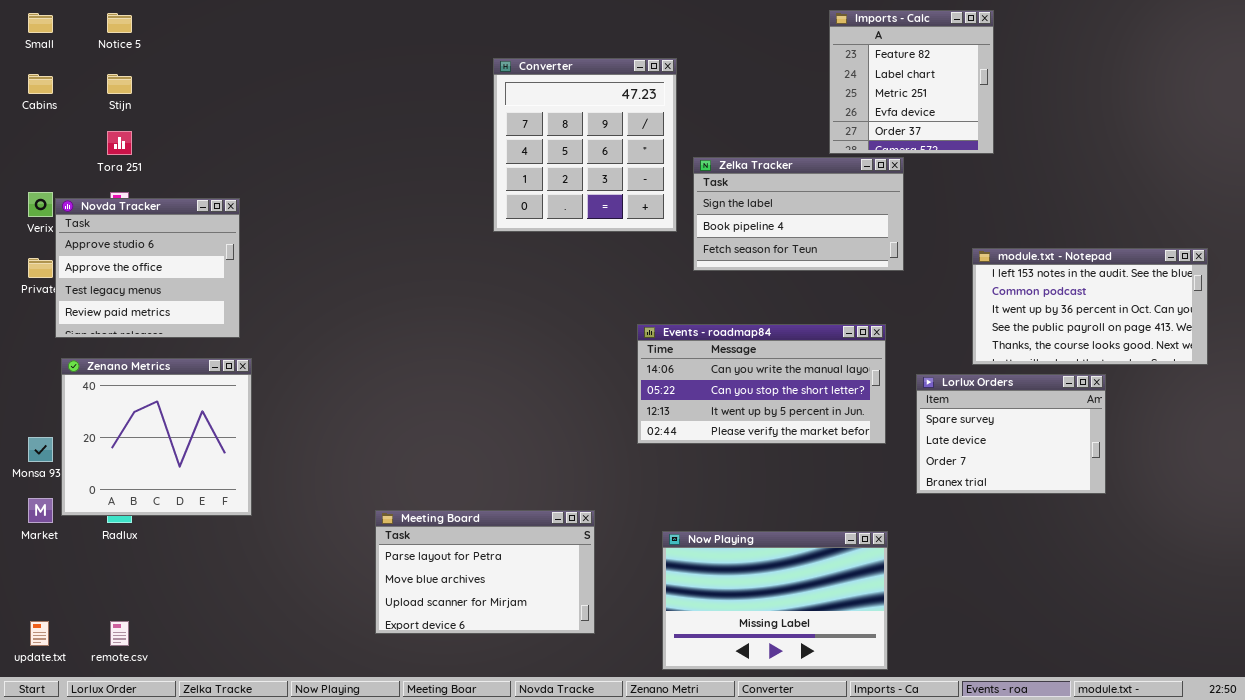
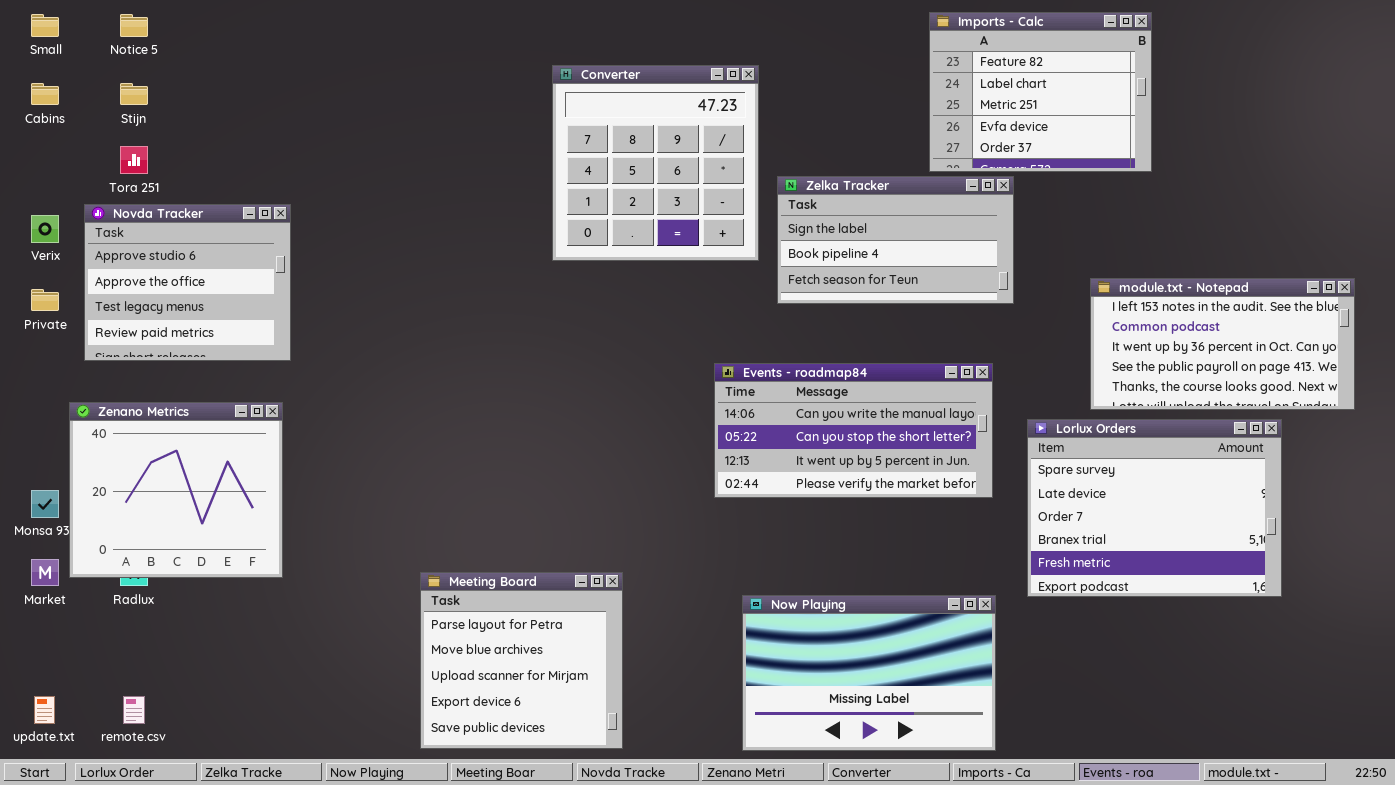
Imports - Calc: [829,10,994,154] -> [929,12,1152,172], resized
Novda Tracker: [55,198,240,338] -> [84,204,291,361], moved
Lorlux Orders: [916,374,1106,494] -> [1027,419,1282,597], resized
Meeting Board: [375,510,595,634] -> [420,572,623,749], resized

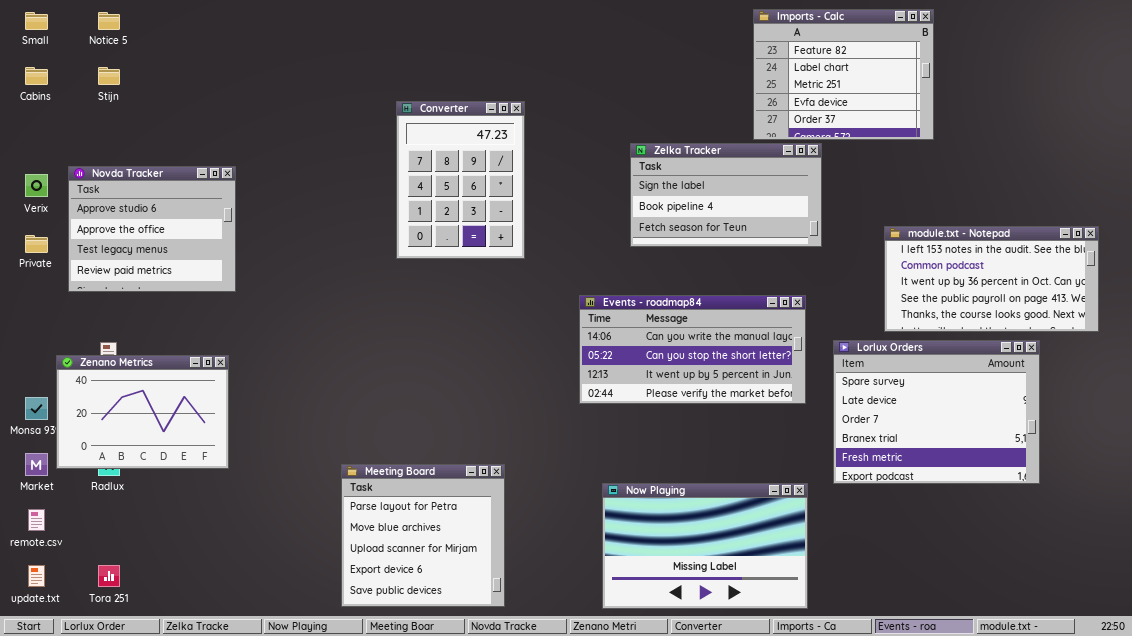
Converter: [552,65,759,261] -> [396,101,525,259], moved, resized
Tora 251: [120,146,148,174] -> [98,565,120,587], moved
Zenano Metrics: [69,402,283,578] -> [56,355,229,469], resized
remote.csv: [123,696,145,724] -> [28,509,45,531], moved

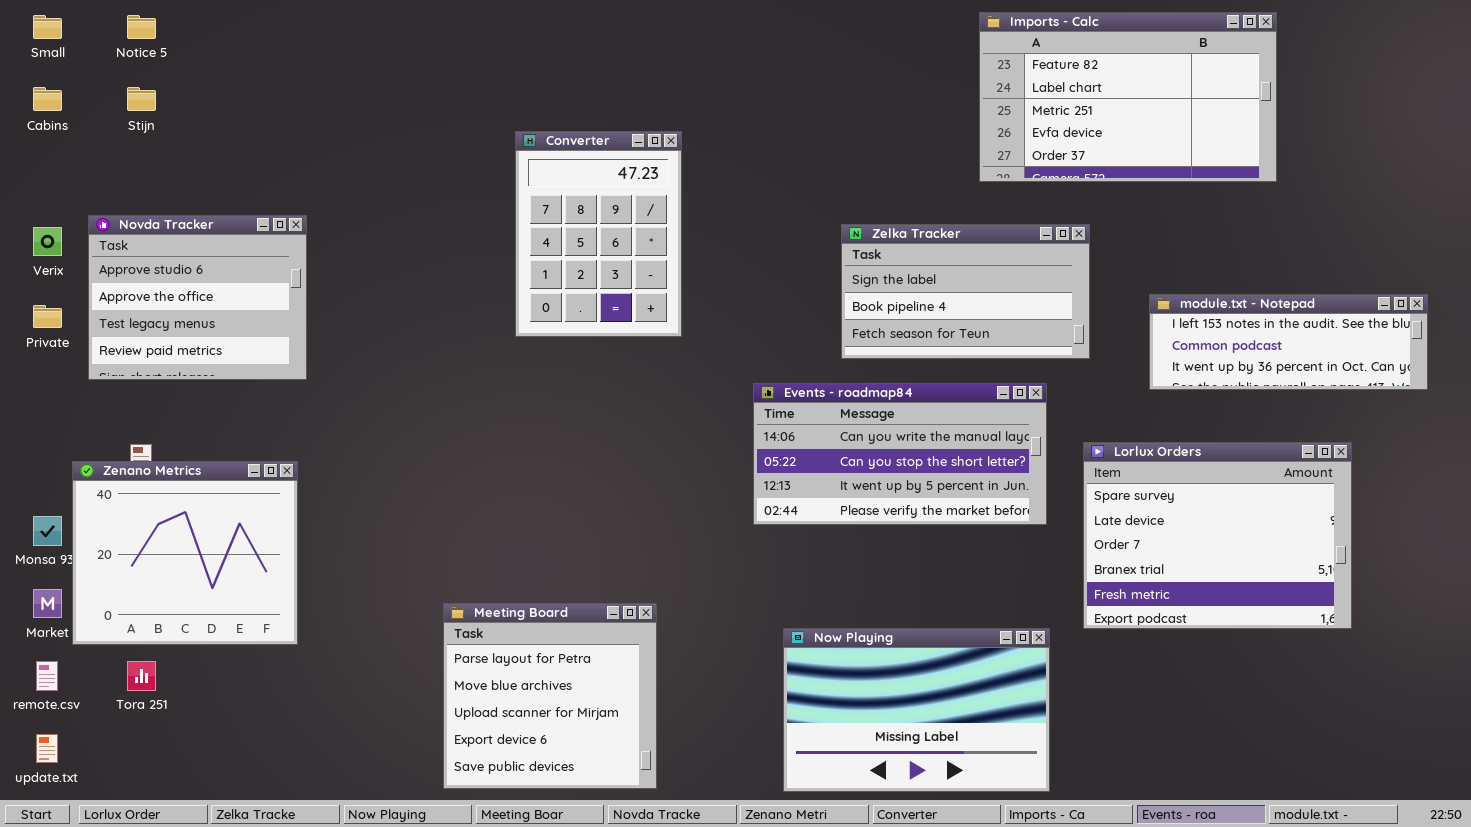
Imports - Calc: [753,9,934,140] -> [979,12,1277,182], resized
Zelka Tracker: [630,143,822,247] -> [841,224,1090,359], moved
module.txt - Notepad: [884,226,1099,332] -> [1149,294,1428,390], resized
Zenano Metrics: [56,355,229,469] -> [72,461,298,645], resized
Tora 251: [98,565,120,587] -> [127,661,156,691], moved

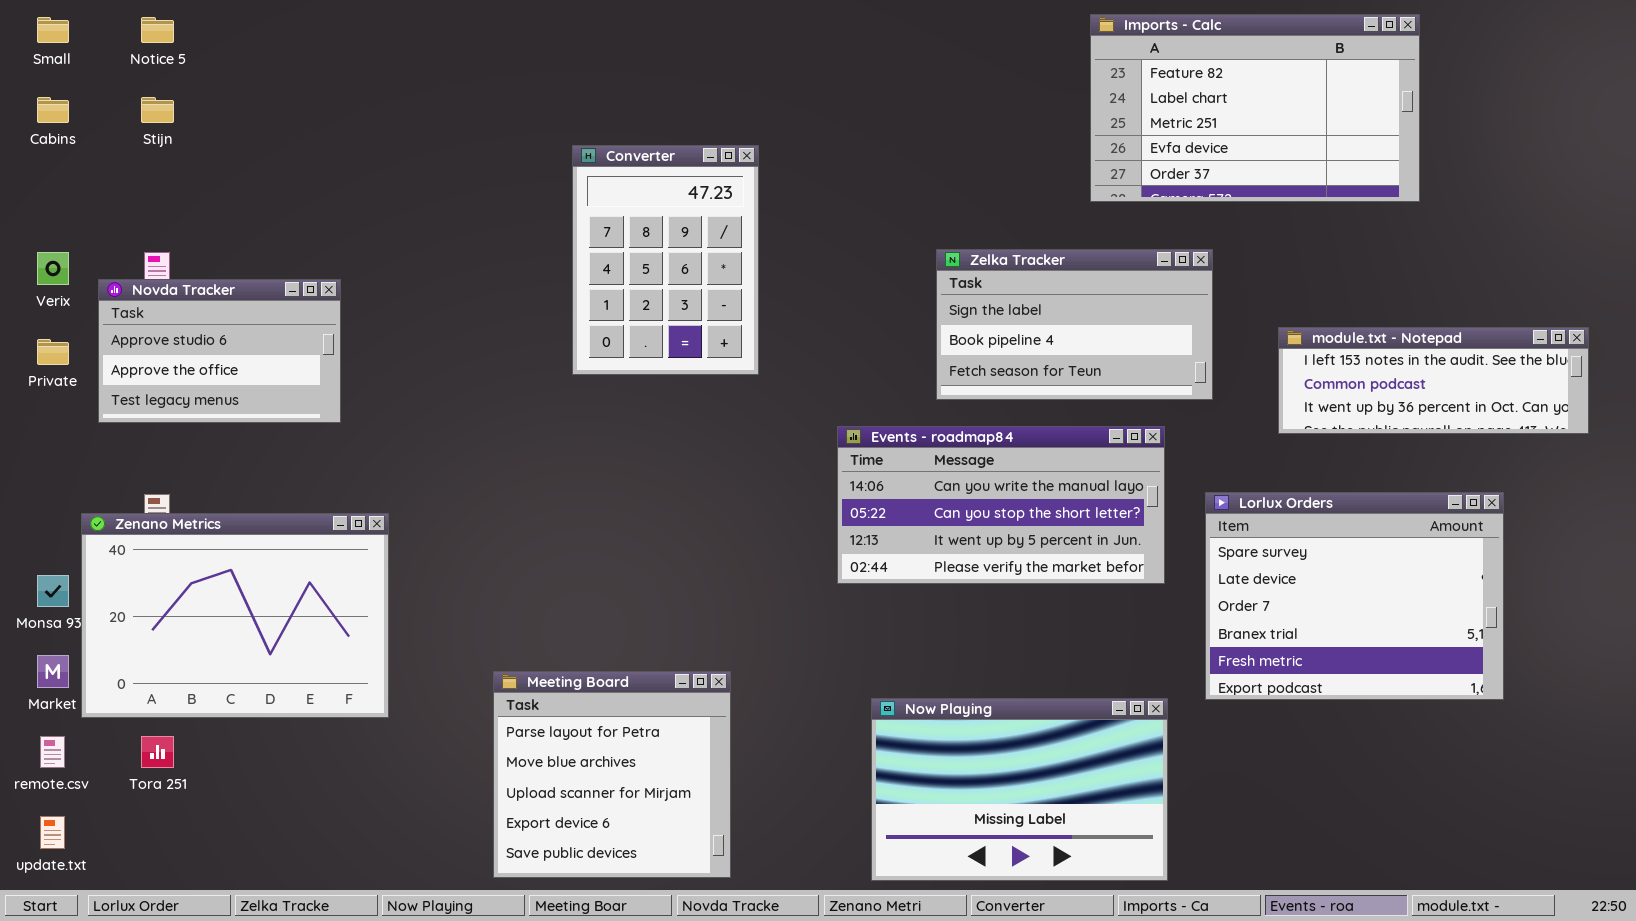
Novda Tracker: [88,215,307,380] -> [98,279,341,423], resized
Zenano Metrics: [72,461,298,645] -> [81,513,389,718], resized

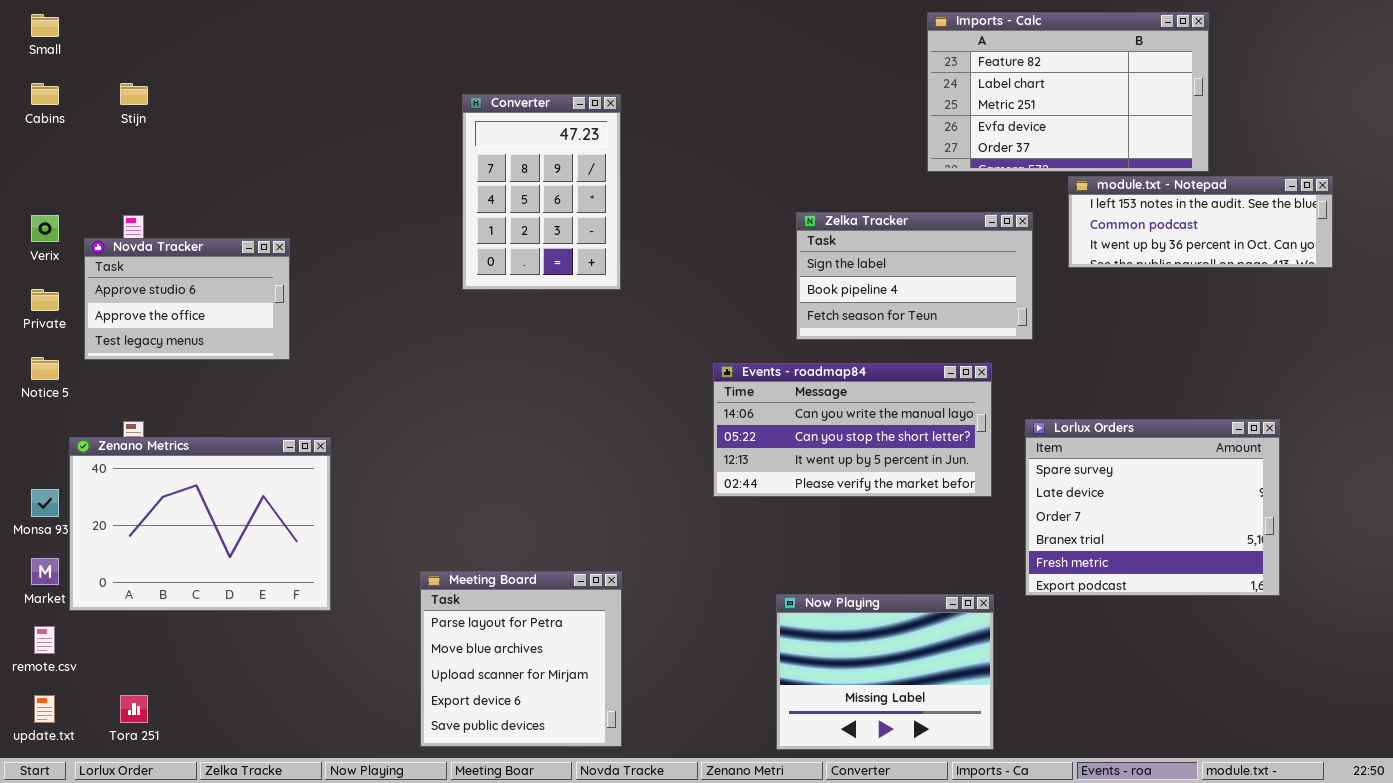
Notice 5: [141,17,174,43] -> [31,357,59,380], moved
Converter: [572,145,759,375] -> [462,94,621,290], moved
module.txt - Notepad: [1278,327,1589,434] -> [1068,176,1333,268], moved
Now Playing: [871,698,1168,881] -> [776,594,994,750], resized
Tora 251: [141,736,174,768] -> [120,695,148,723], moved

